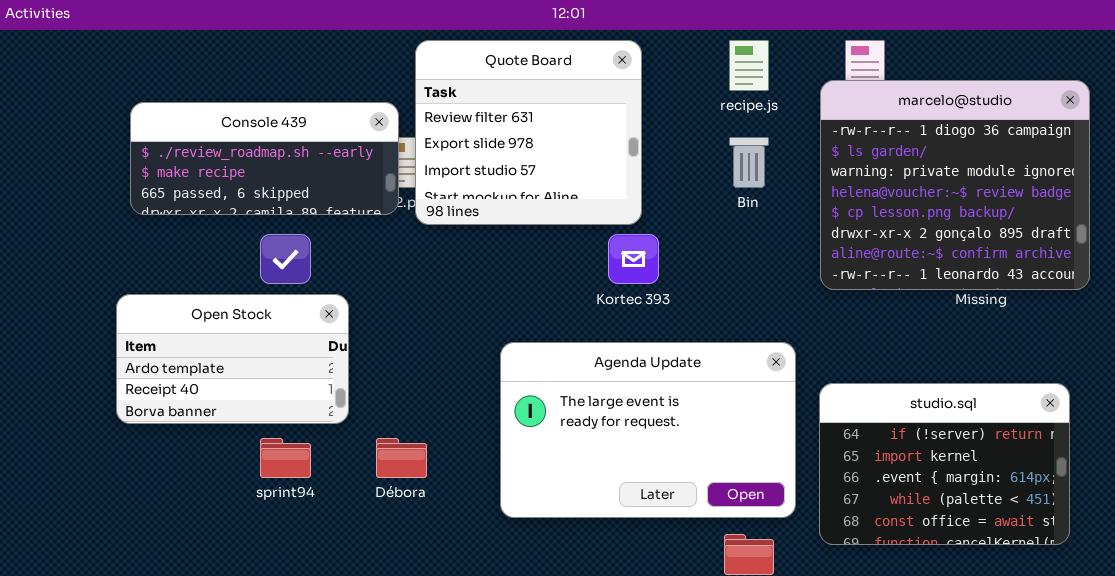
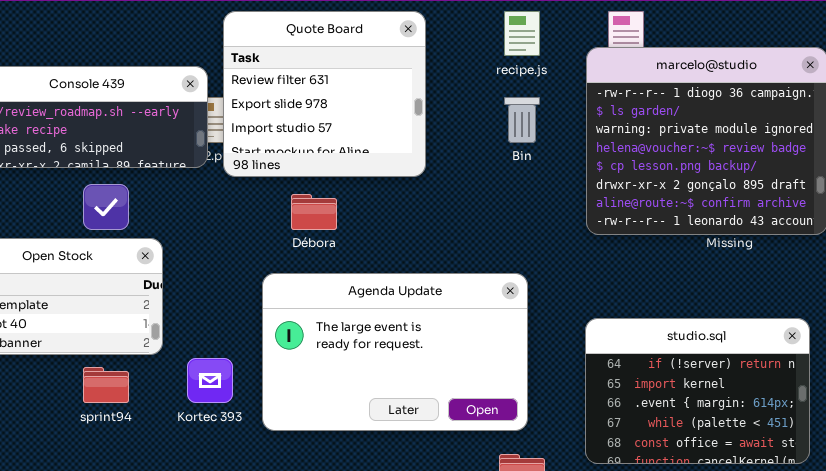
Kortec 393: [608,234,659,284] -> [187,358,233,403], moved
Agenda Update: [500,342,796,518] -> [262,273,528,431], moved
Débora: [376,438,427,478] -> [291,194,337,230], moved

